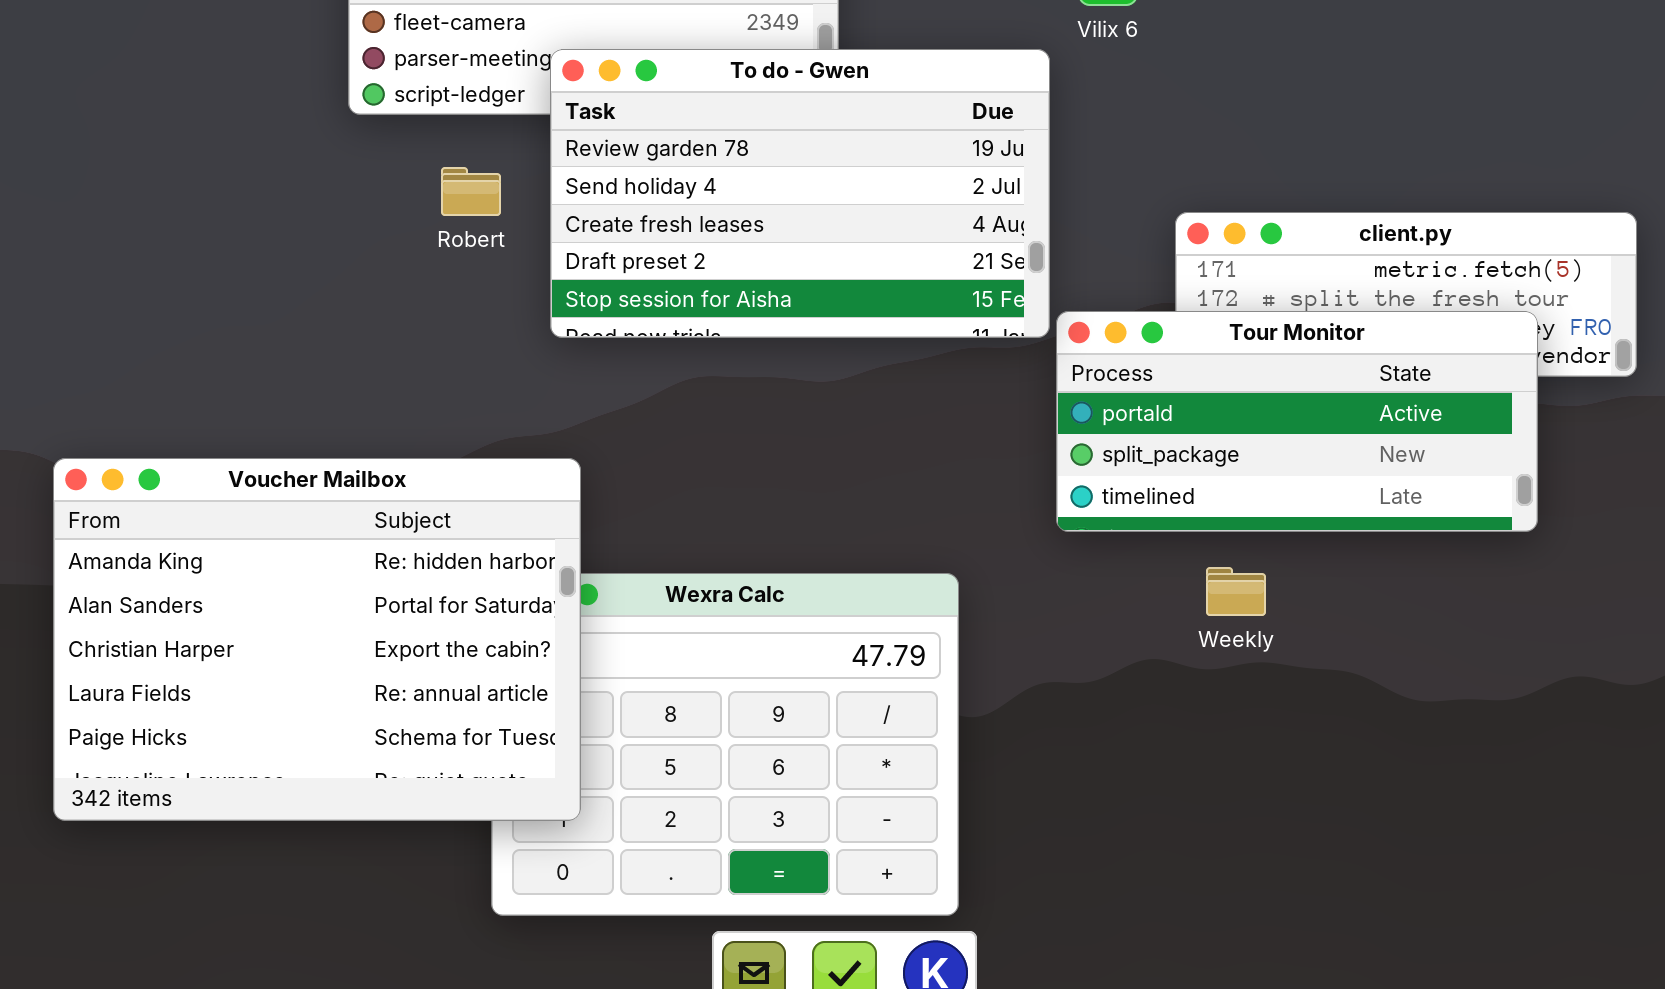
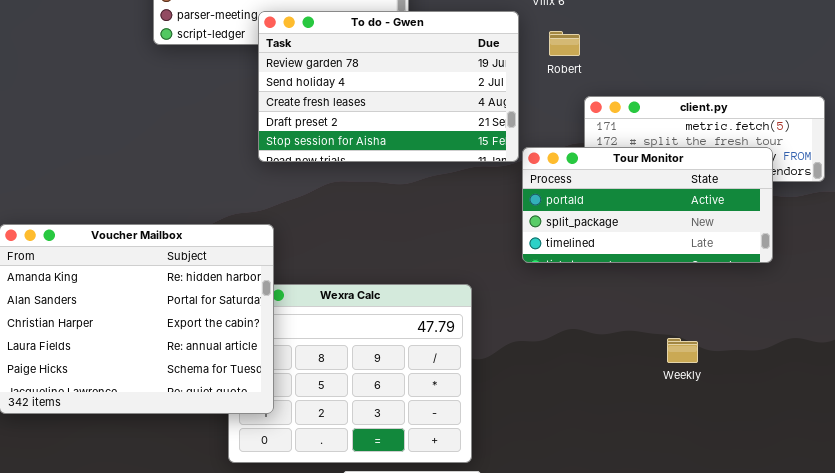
Robert: [441,167,501,216] -> [549,31,580,56], moved
Weekly: [1206,567,1266,616] -> [667,338,698,363], moved

